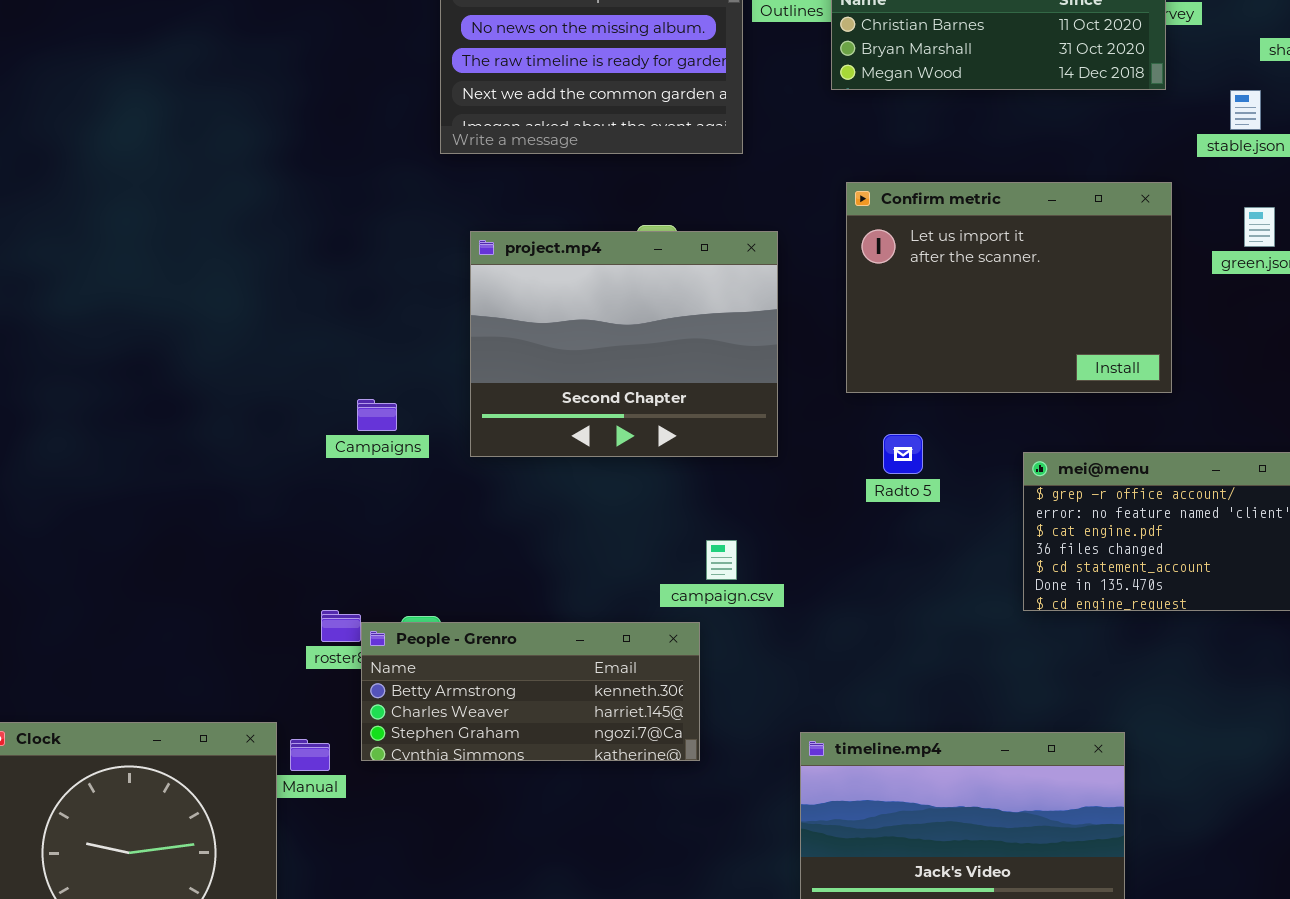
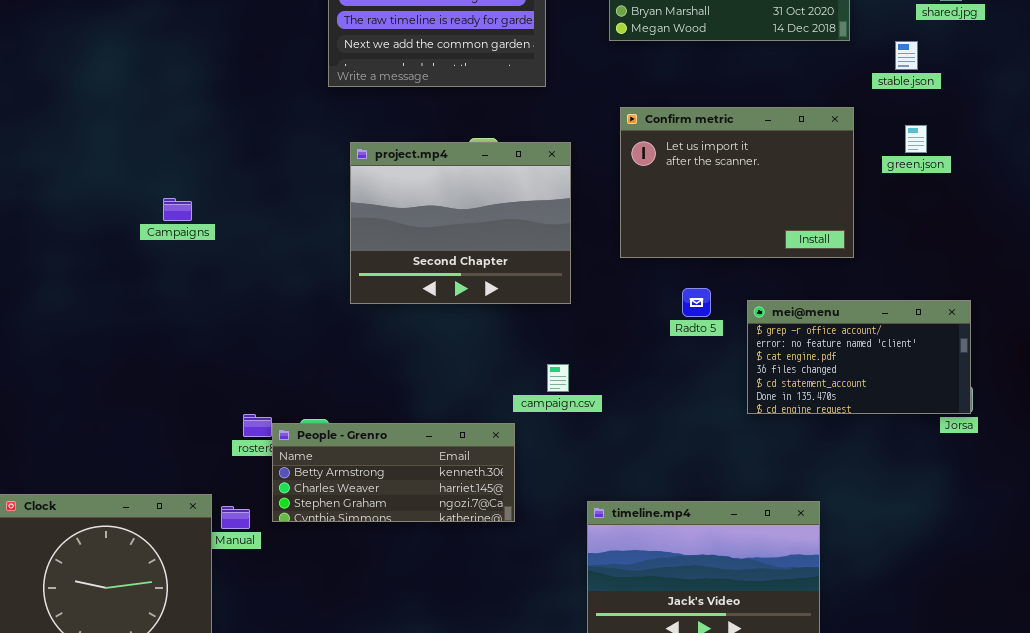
Campaigns: [357,399,397,431] -> [163,198,192,221], moved
Radto 5: [883,434,923,474] -> [682,288,711,317], moved
campaign.csv: [706,540,737,580] -> [547,364,569,392], moved

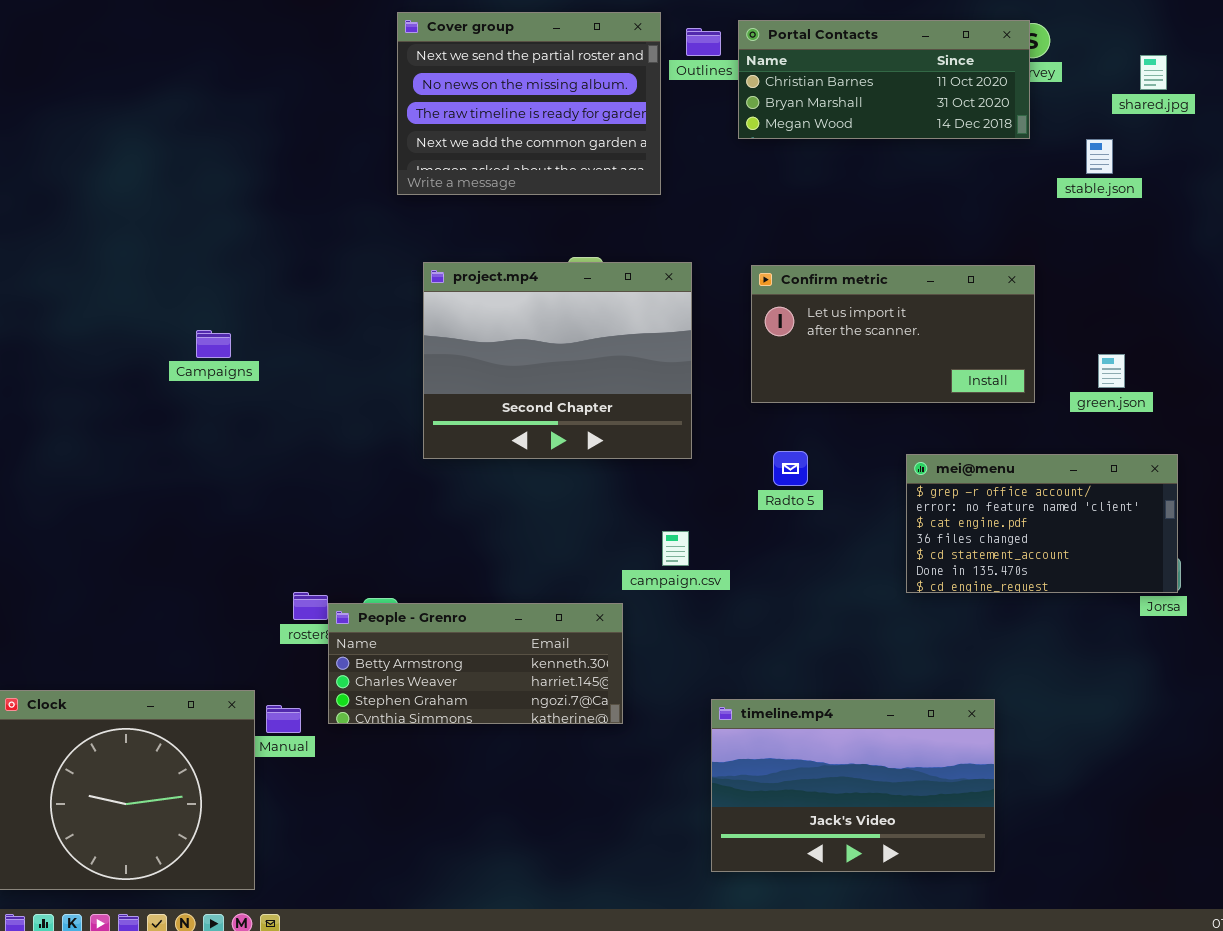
Confirm metric: [620,107,854,258] -> [751,265,1035,403], resized
green.json: [905,125,927,153] -> [1098,354,1125,388], moved
Radto 5: [682,288,711,317] -> [773,451,808,486], moved

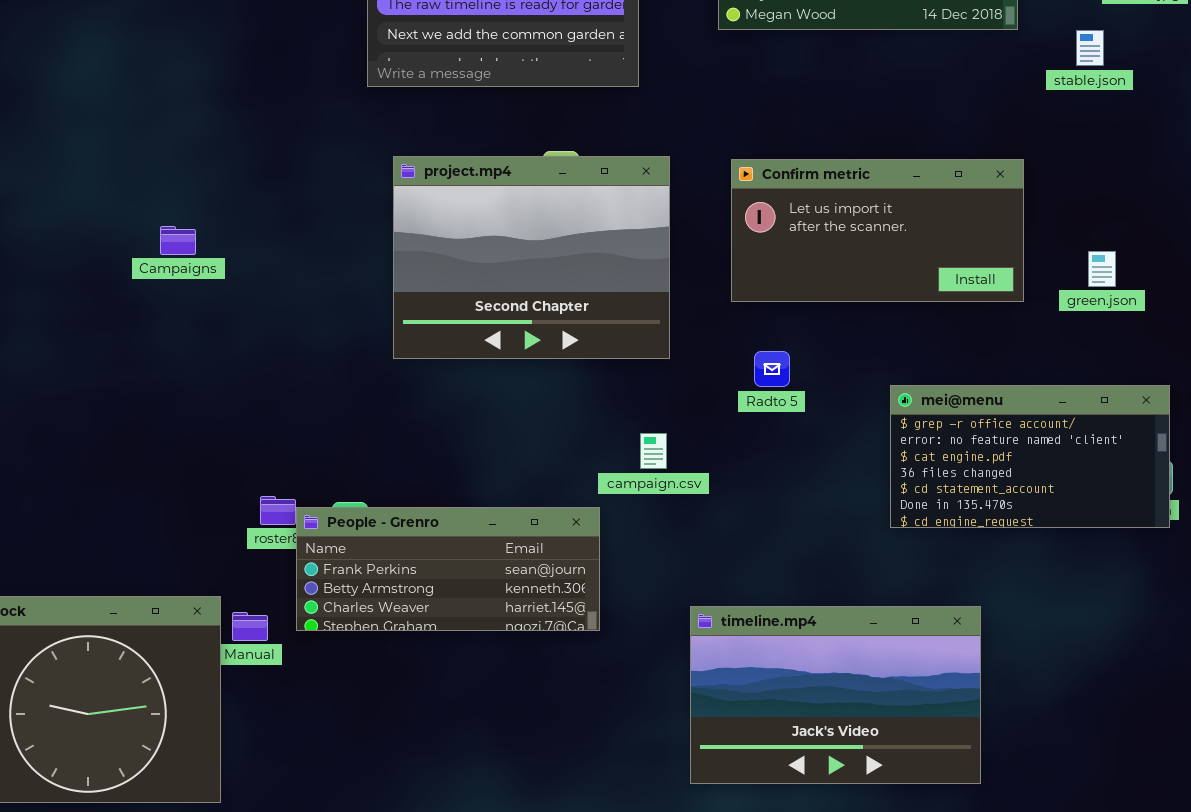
mei@menu: [906,454,1178,593] -> [890,385,1170,528], moved
People - Grenro: [328,603,623,724] -> [296,507,600,631], scrolled up 1 row

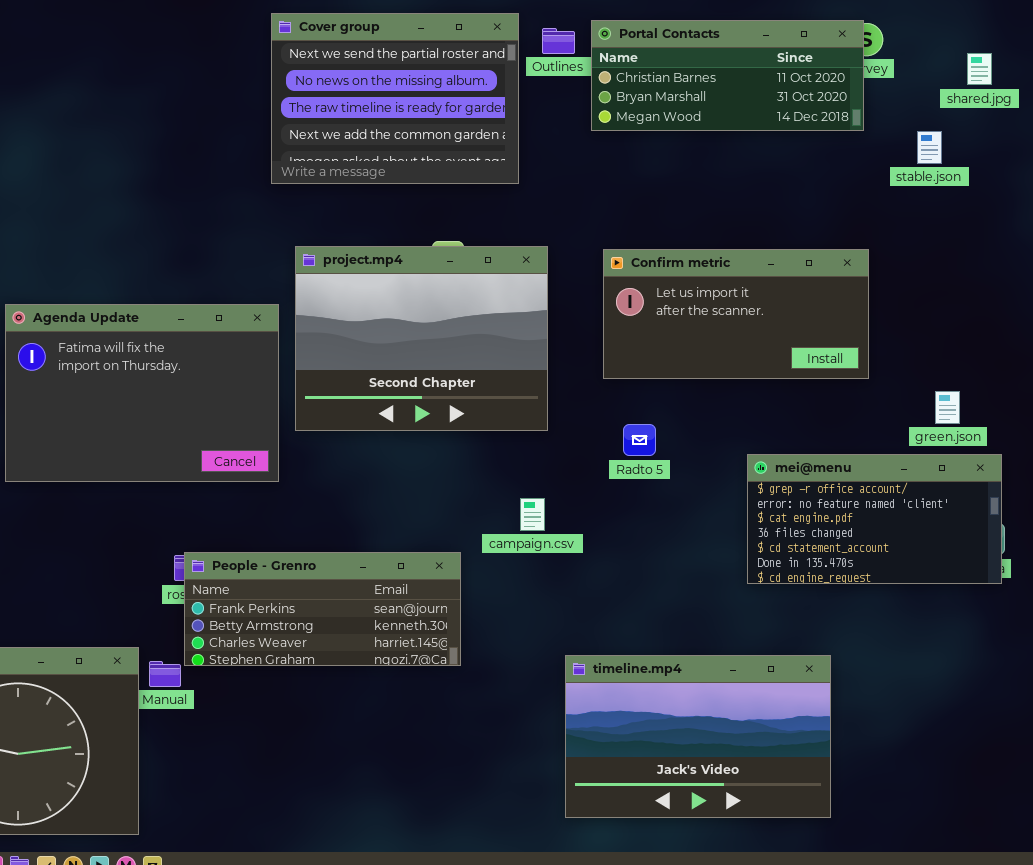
Agenda Update: none -> [5,304,279,482], opened
green.json: [1088,251,1116,287] -> [935,391,960,424], moved
People - Grenro: [296,507,600,631] -> [184,552,461,666], moved

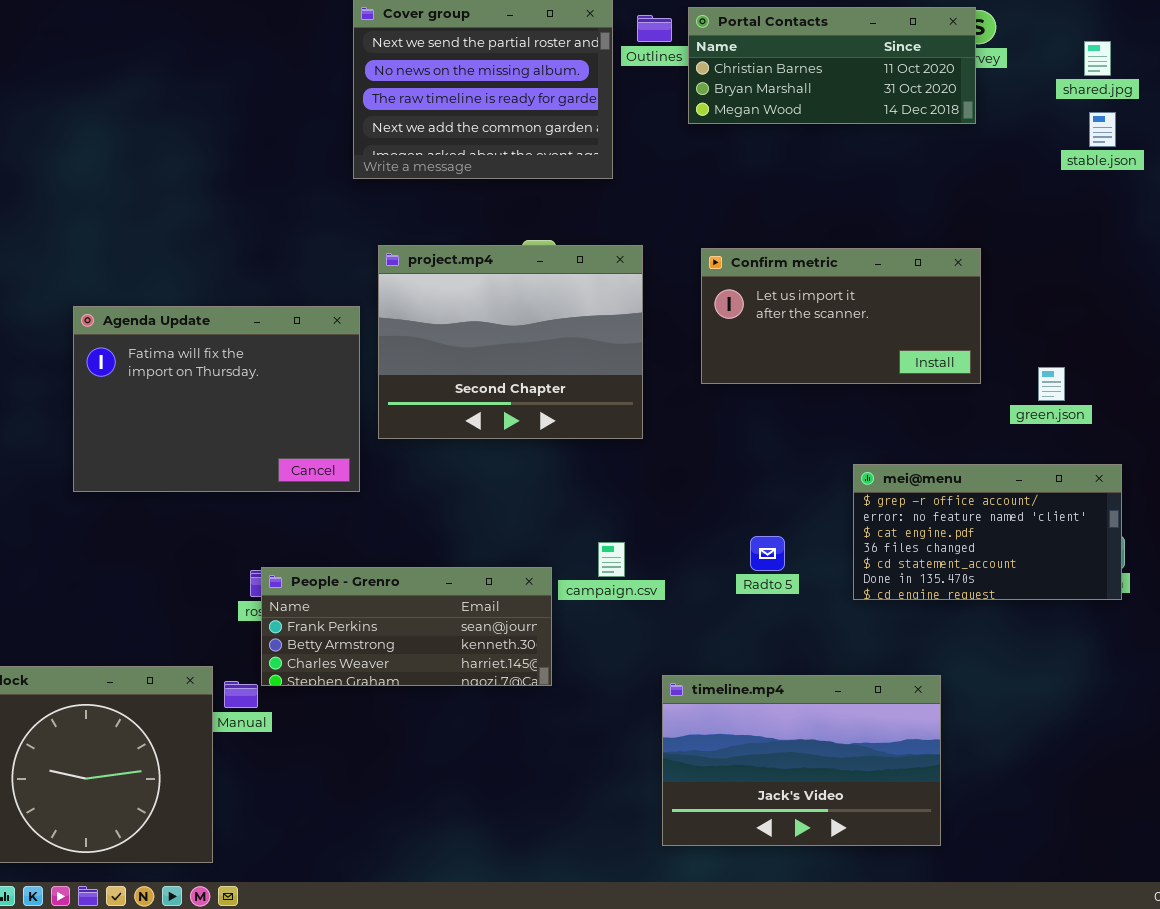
stable.json: [917,131,942,164] -> [1089,112,1116,147], moved
green.json: [935,391,960,424] -> [1038,367,1065,401], moved
Radto 5: [623,424,656,456] -> [750,536,785,571], moved
campaign.csv: [520,498,545,531] -> [598,542,625,577], moved

